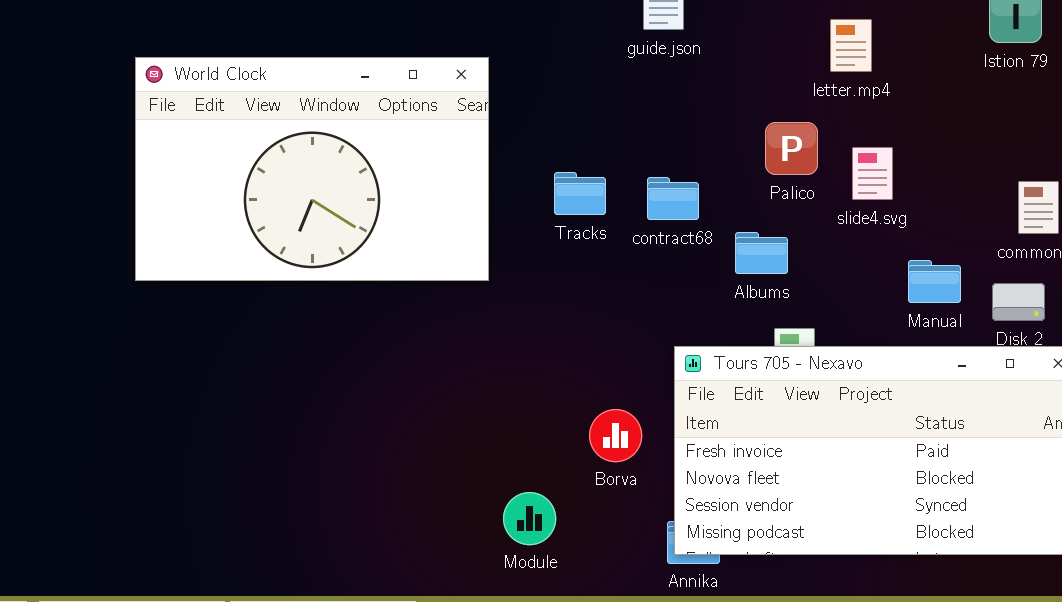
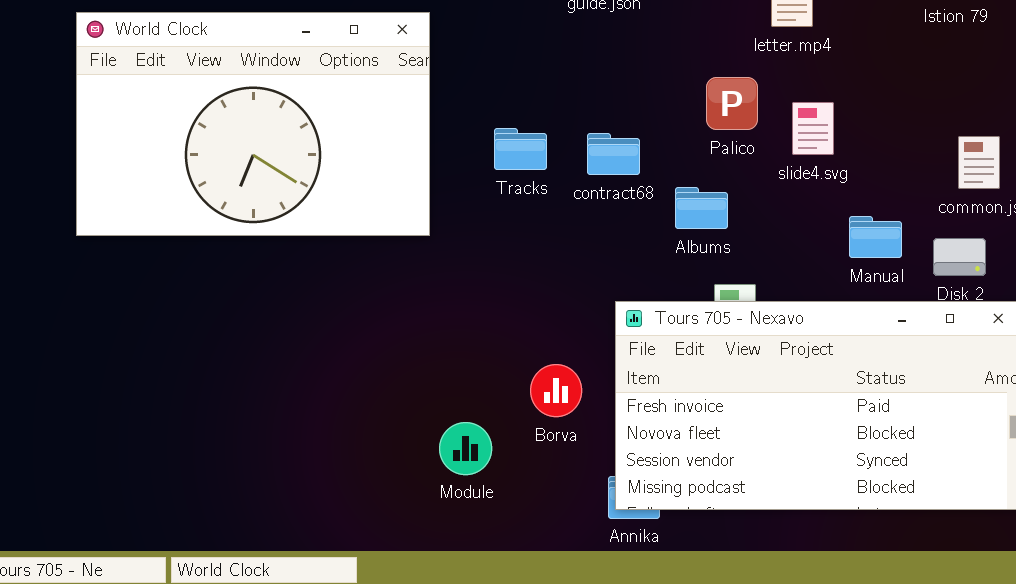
Module: [503,492,556,545] -> [439,422,492,475], moved

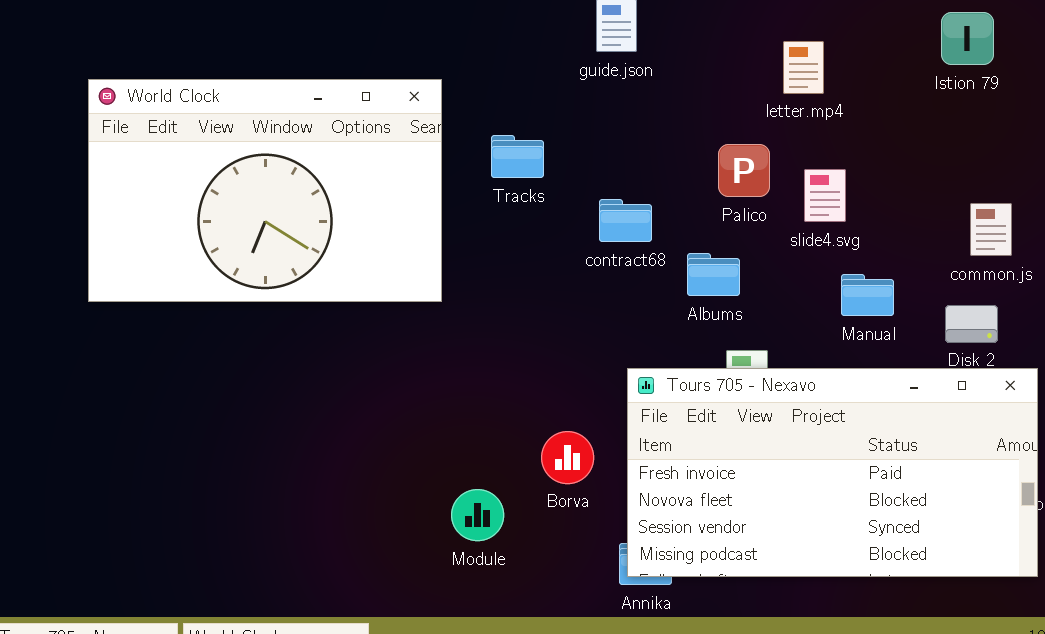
Tracks: [494,128,547,170] -> [491,135,544,178], moved
Manual: [849,216,902,258] -> [841,274,894,316], moved

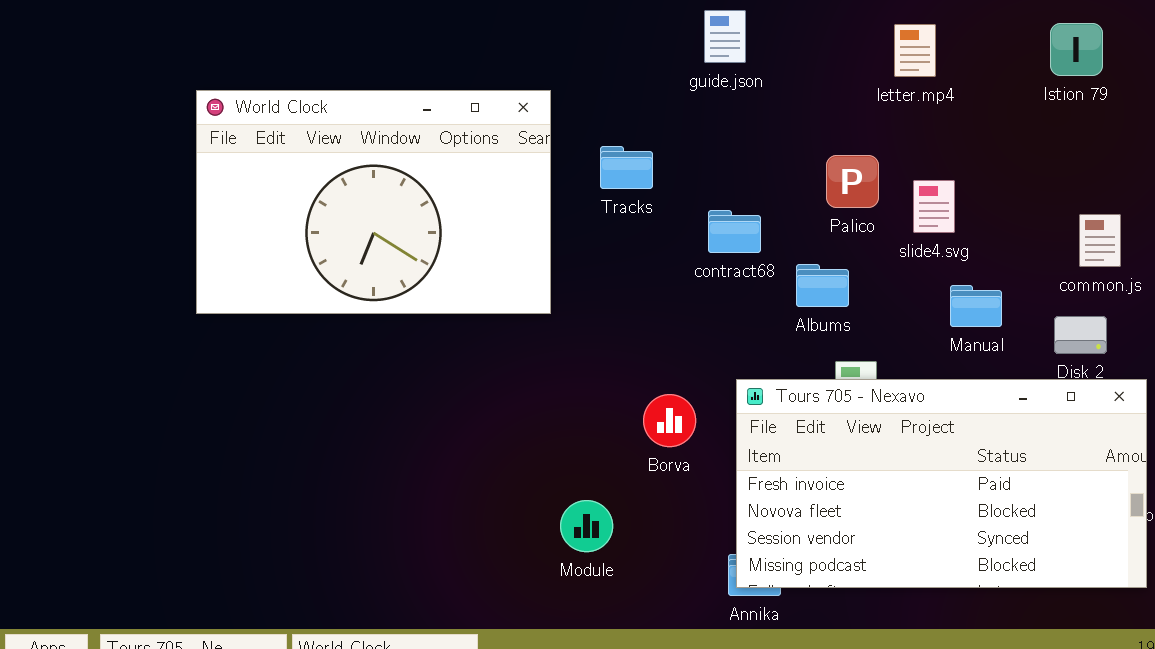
letter.mp4: [783,41,824,94] -> [894,24,936,77], moved
Borva: [541,431,594,484] -> [643,394,696,447], moved

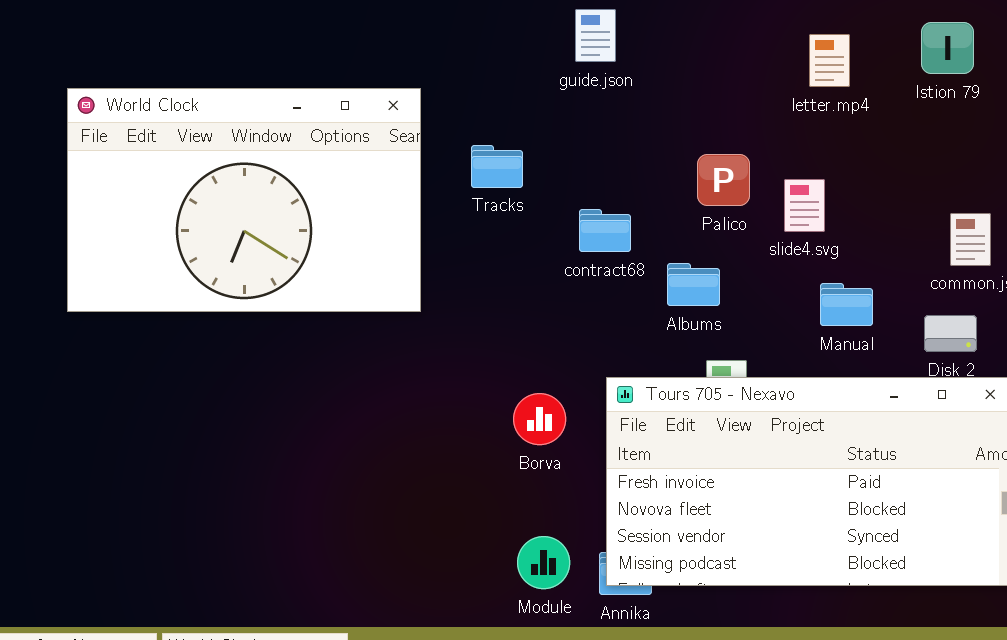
letter.mp4: [894,24,936,77] -> [809,34,850,87], moved
Module: [560,500,613,552] -> [517,536,570,589], moved

